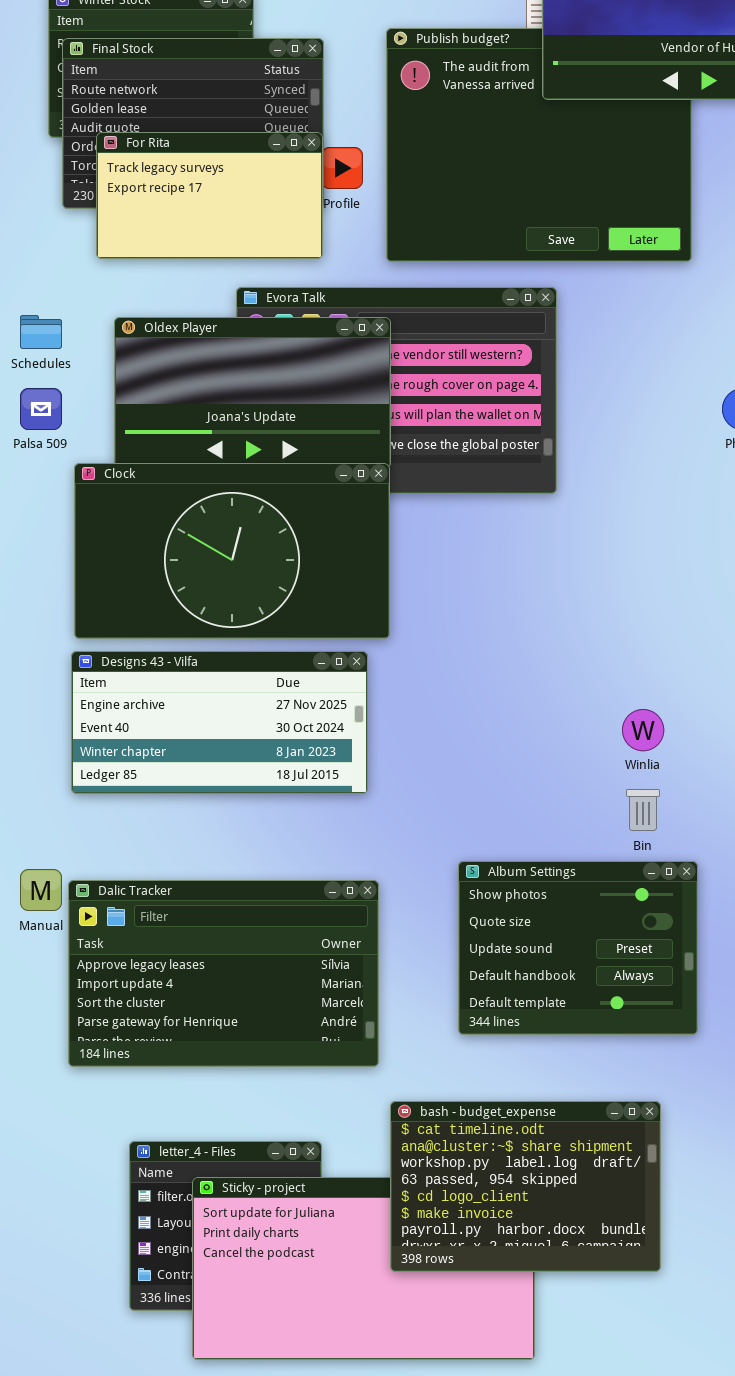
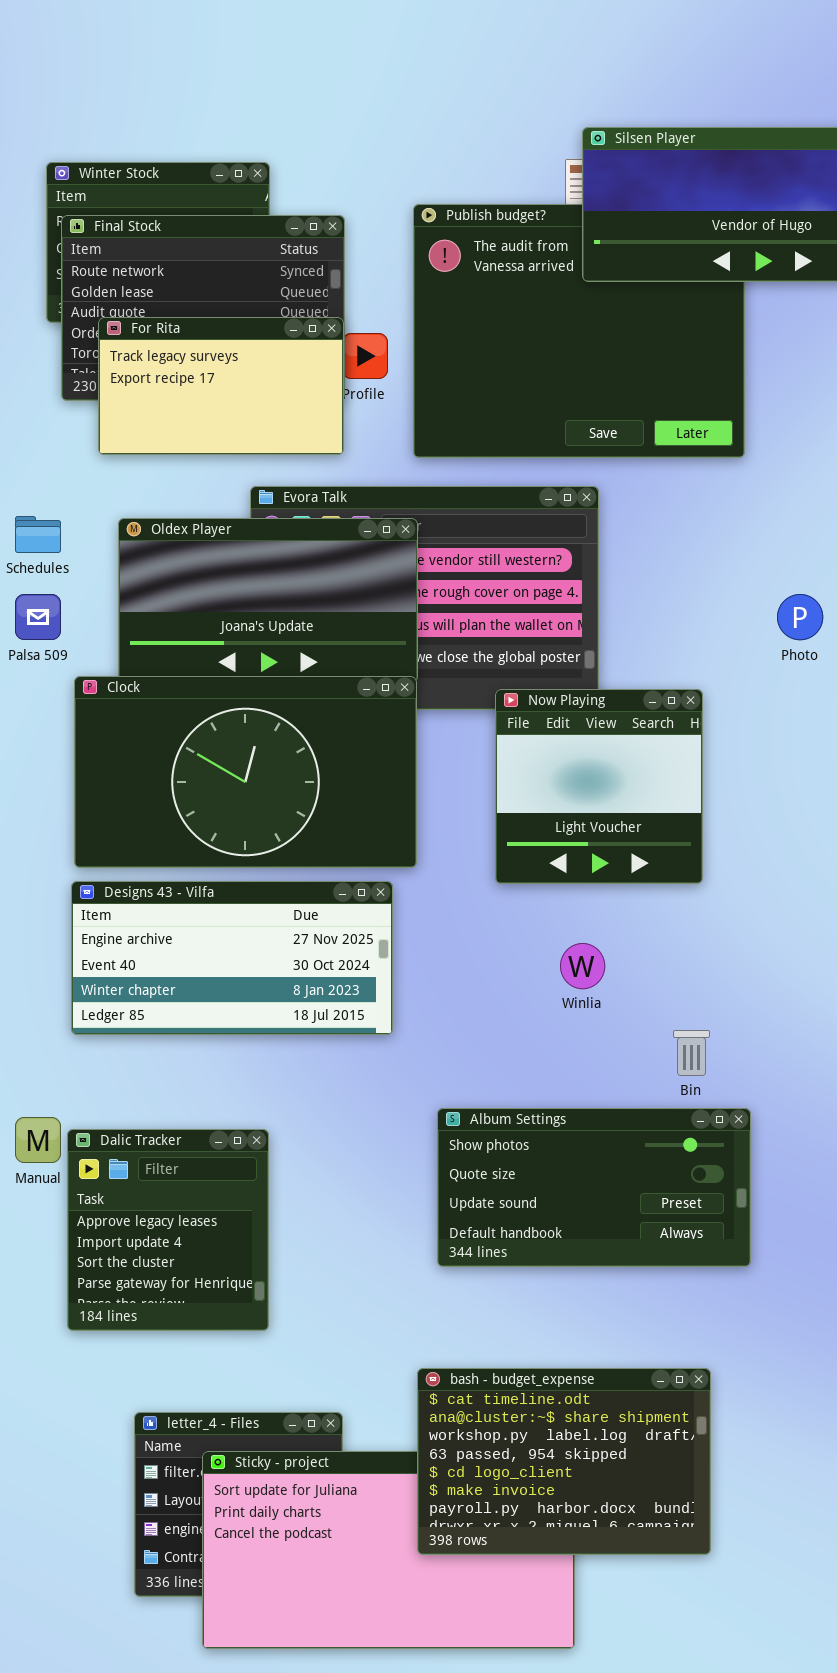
Now Playing: none -> [495,689,703,884], opened
Winlia: [622,709,664,751] -> [560,943,605,989], moved
Album Settings: [458,861,698,1035] -> [437,1108,751,1267], resized
Dalic Tracker: [68,880,379,1067] -> [67,1129,269,1331], resized

